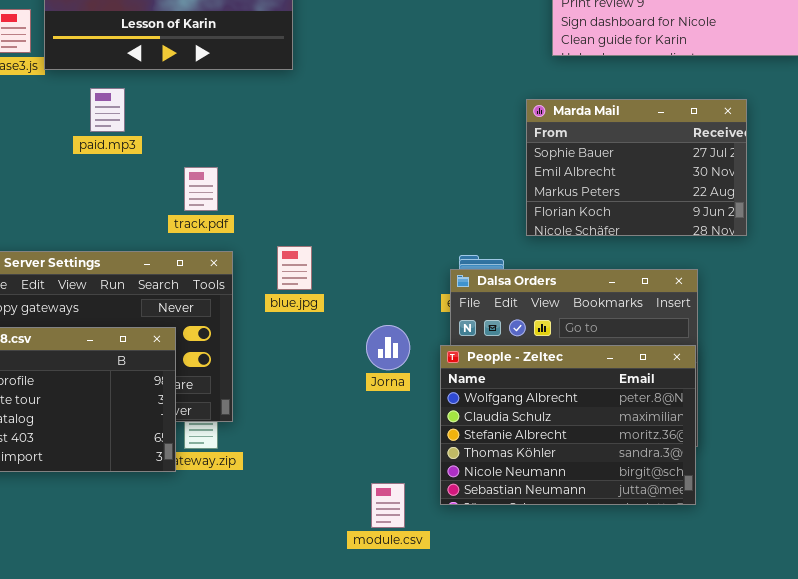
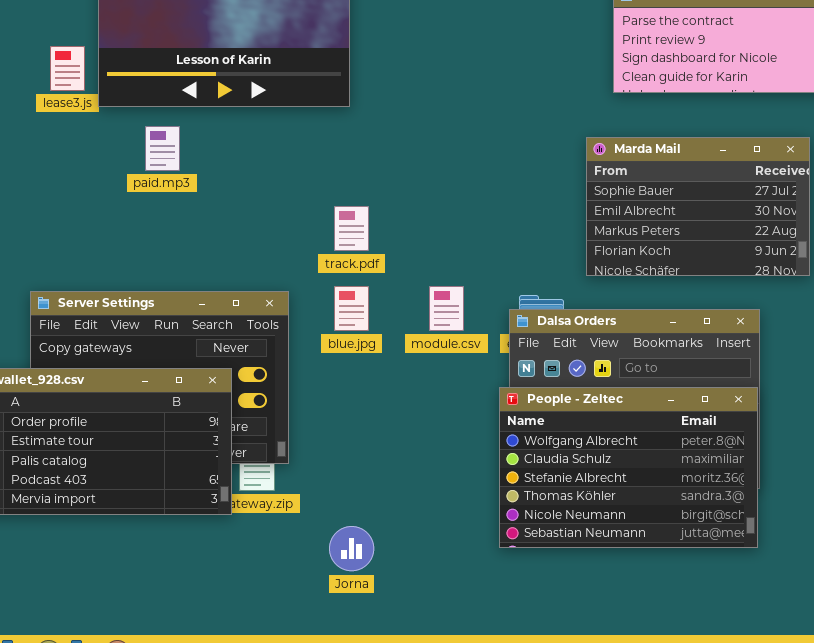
track.pdf: [184,167,218,211] -> [334,206,369,251], moved
Jorna: [366,325,410,370] -> [329,526,374,571], moved
module.csv: [371,483,405,528] -> [429,286,464,331], moved

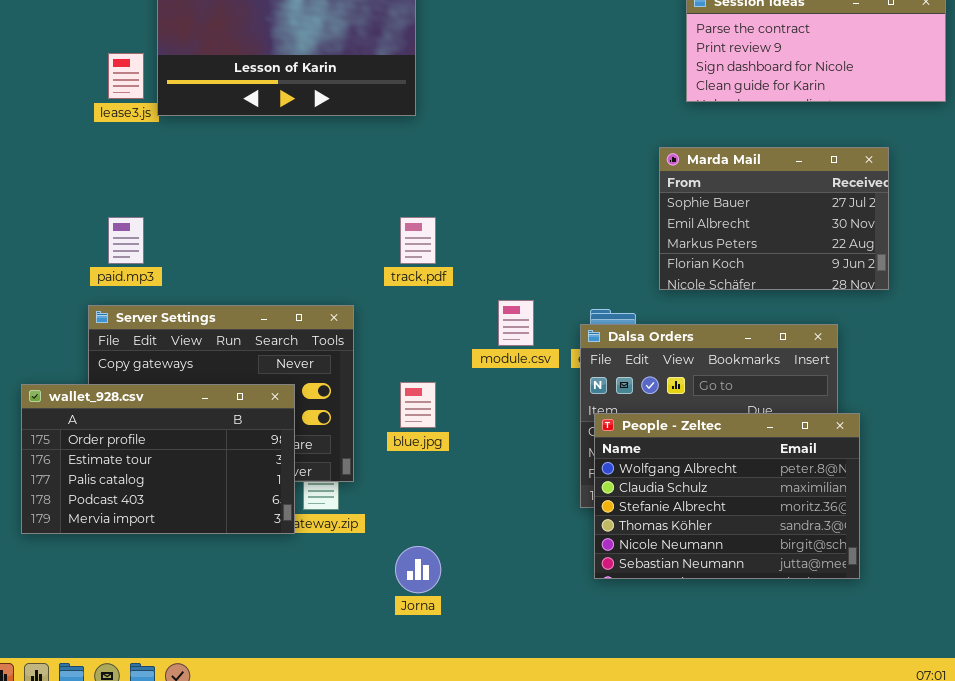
paid.mp3: [145,126,180,171] -> [108,217,144,264], moved
blue.jpg: [334,286,369,331] -> [400,382,436,428], moved
People - Zeltec: [499,387,758,548] -> [594,413,860,579], moved

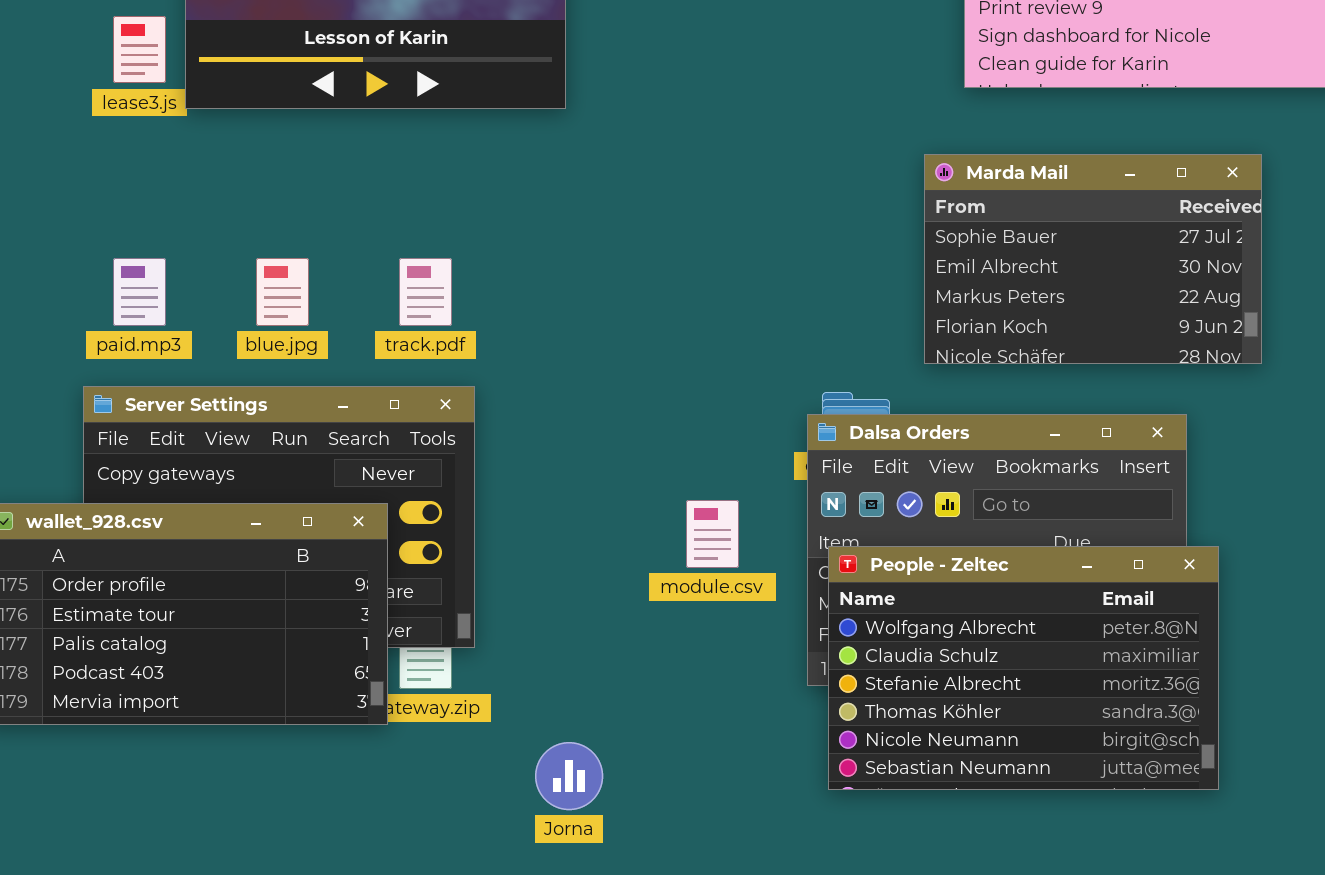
track.pdf: [400,217,436,264] -> [399,258,452,326], moved
module.csv: [498,300,534,346] -> [686,500,739,568], moved
blue.jpg: [400,382,436,428] -> [256,258,309,326], moved

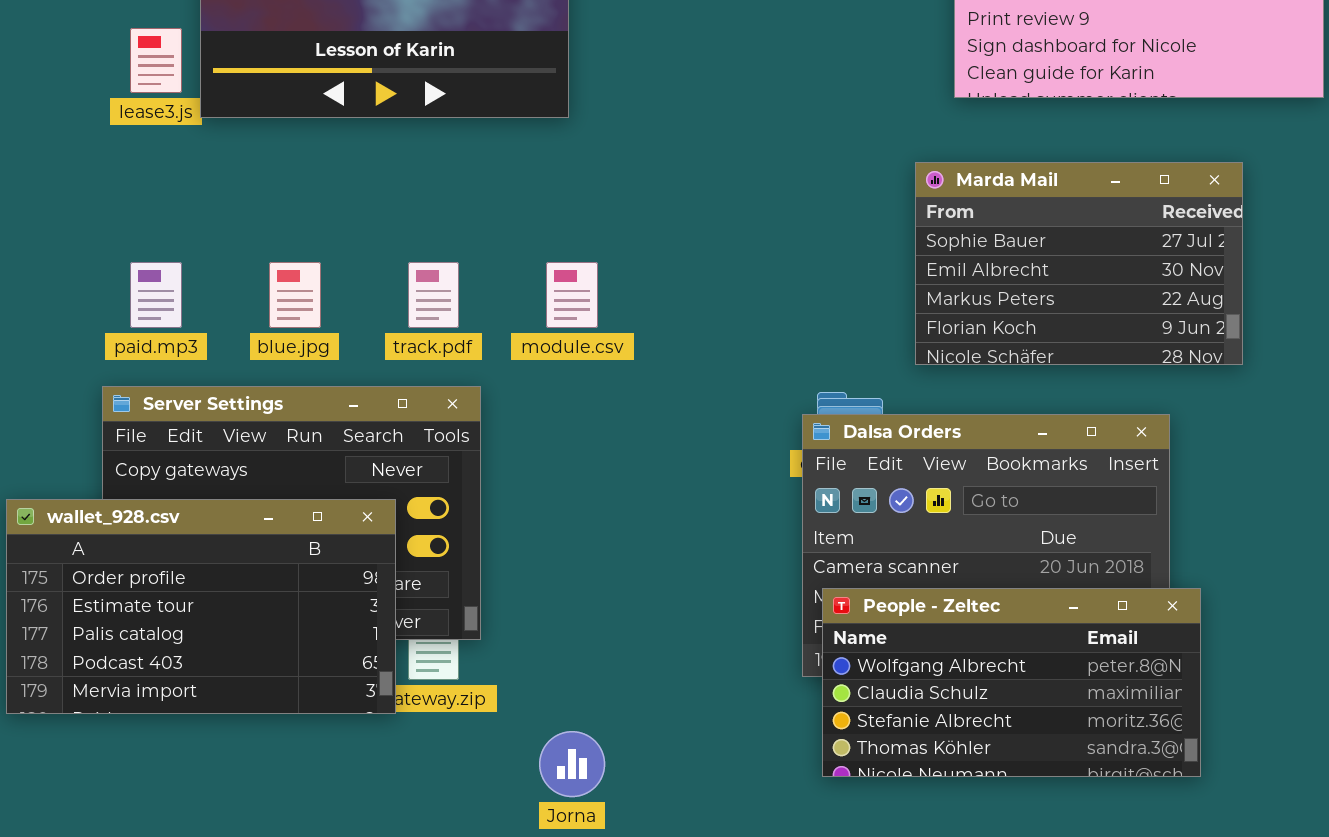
module.csv: [686,500,739,568] -> [546,262,598,328], moved
People - Zeltec: [828,546,1219,790] -> [822,588,1201,777], resized

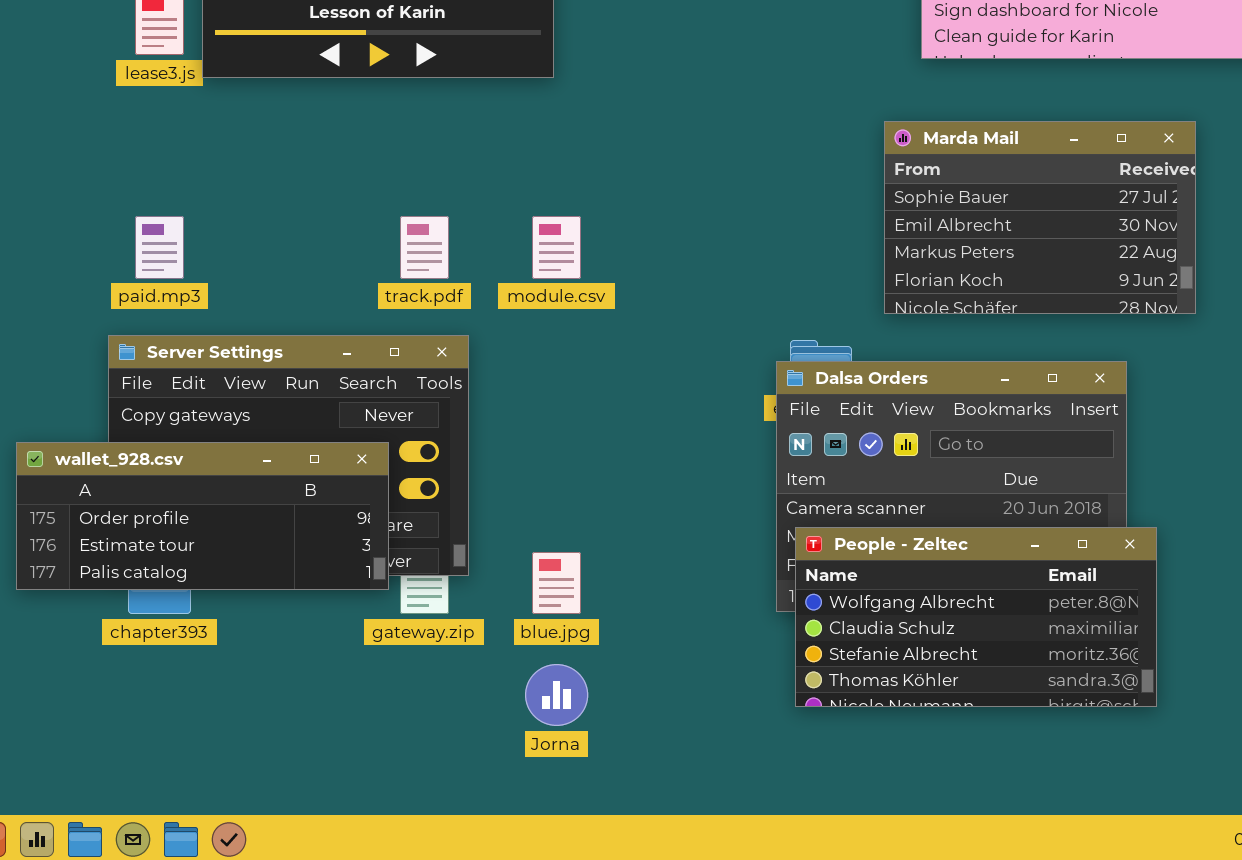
blue.jpg: [269,262,321,328] -> [532,552,581,614], moved
wallet_928.csv: [6,499,396,714] -> [16,442,389,590], resized

